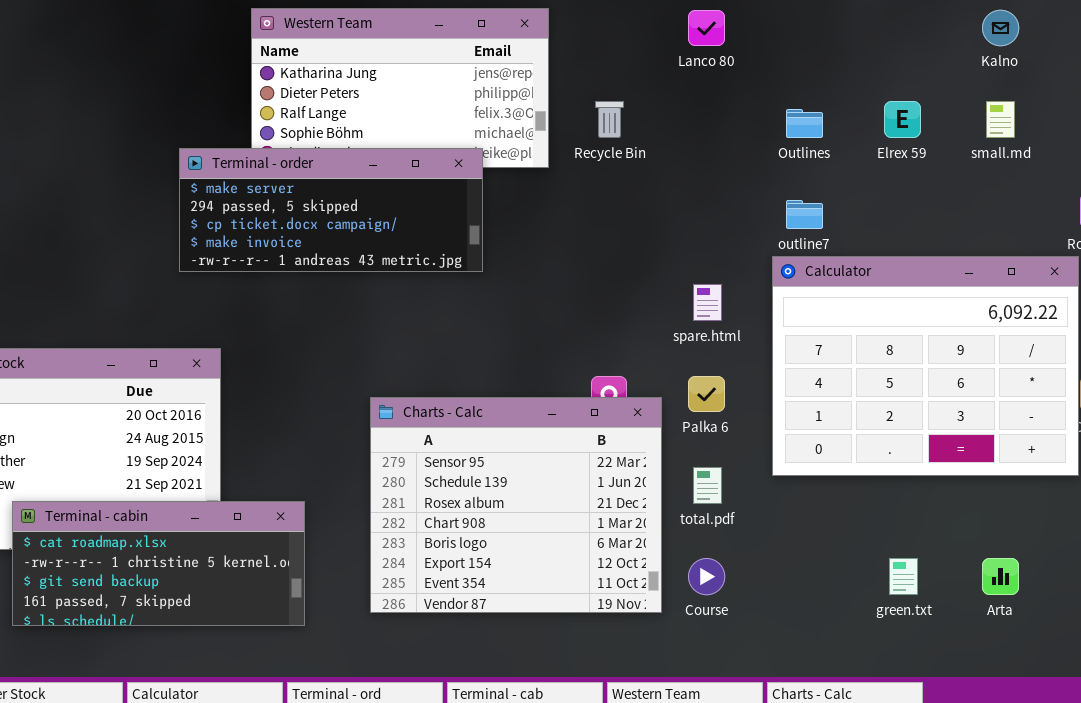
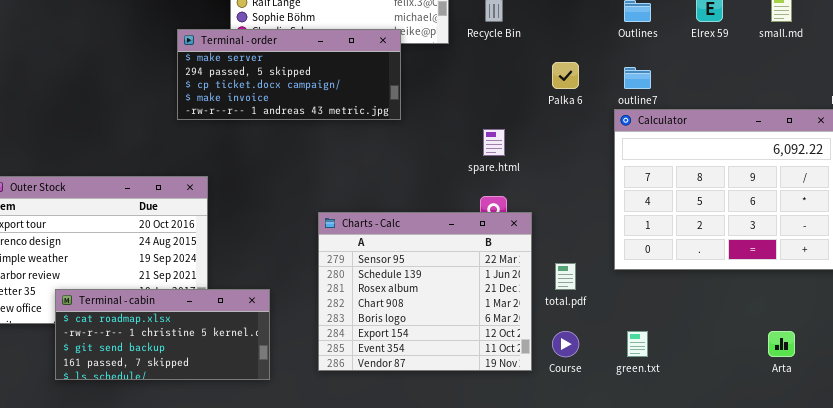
spare.html: [693,284,722,321] -> [483,129,505,156], moved
Palka 6: [688,376,725,412] -> [552,62,579,89], moved
green.txt: [889,558,918,595] -> [627,331,648,357], moved

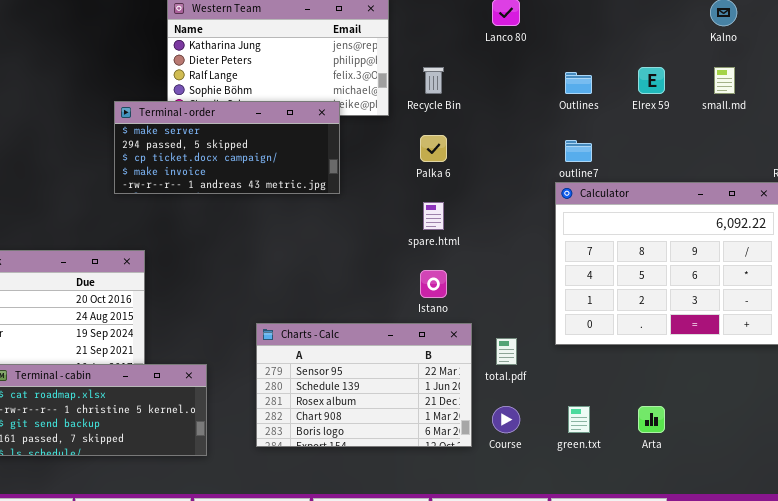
Palka 6: [552,62,579,89] -> [420,135,447,162], moved
Charts - Calc: [318,212,532,371] -> [256,323,472,447], resized
Arta: [768,331,795,357] -> [638,406,665,433], moved

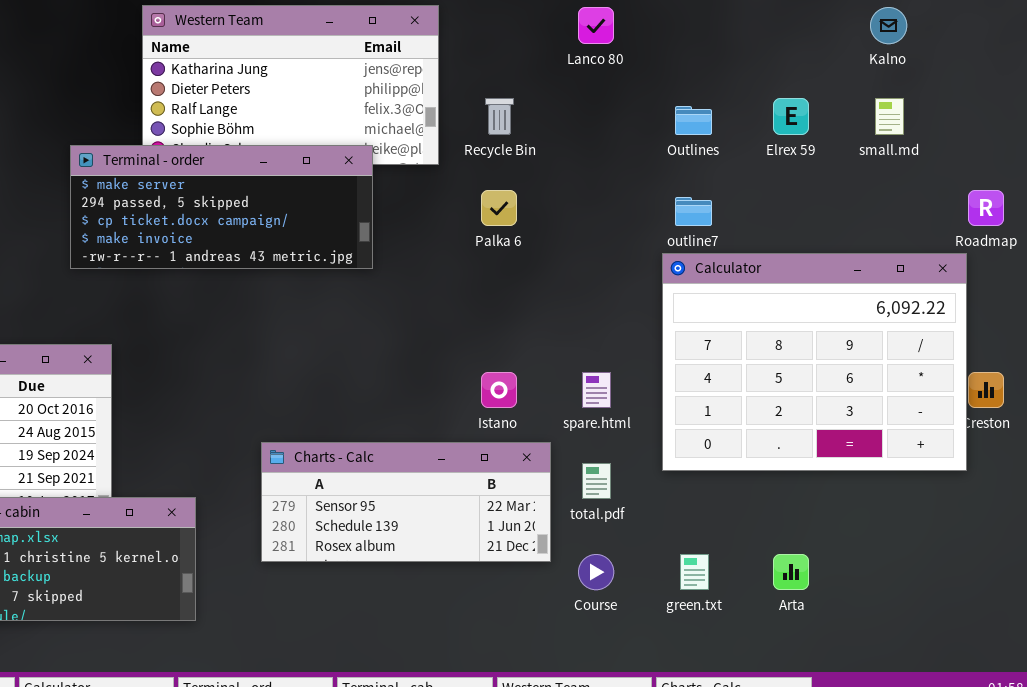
spare.html: [423,202,444,230] -> [582,372,611,408], moved
Charts - Calc: [256,323,472,447] -> [261,442,551,562], resized

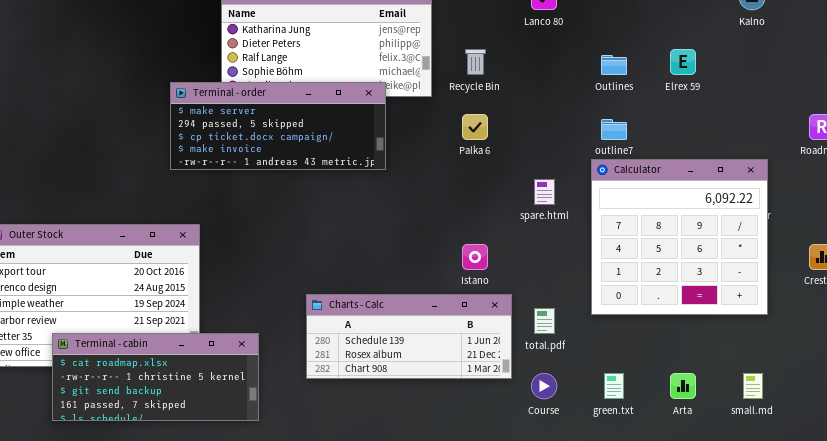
small.md: [875,98,904,135] -> [743,373,763,399], moved
Calculator: [662,253,967,471] -> [591,159,768,315], resized
spare.html: [582,372,611,408] -> [534,179,555,205], moved
Charts - Calc: [261,442,551,562] -> [306,294,512,379], scrolled down 1 row

